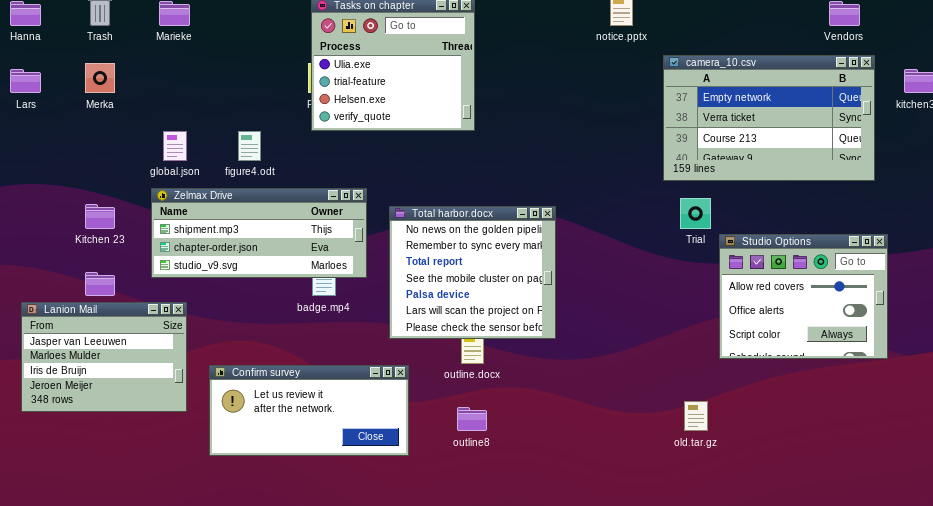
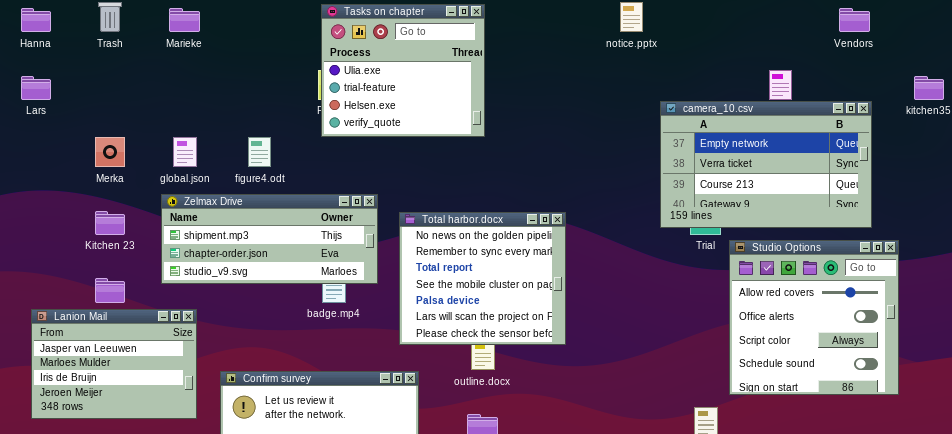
camera_10.csv: [663,55,875,181] -> [660,101,872,228], moved
Merka: [85,63,115,93] -> [95,137,125,167], moved
Studio Options: [719,234,888,359] -> [729,240,899,395], resized

